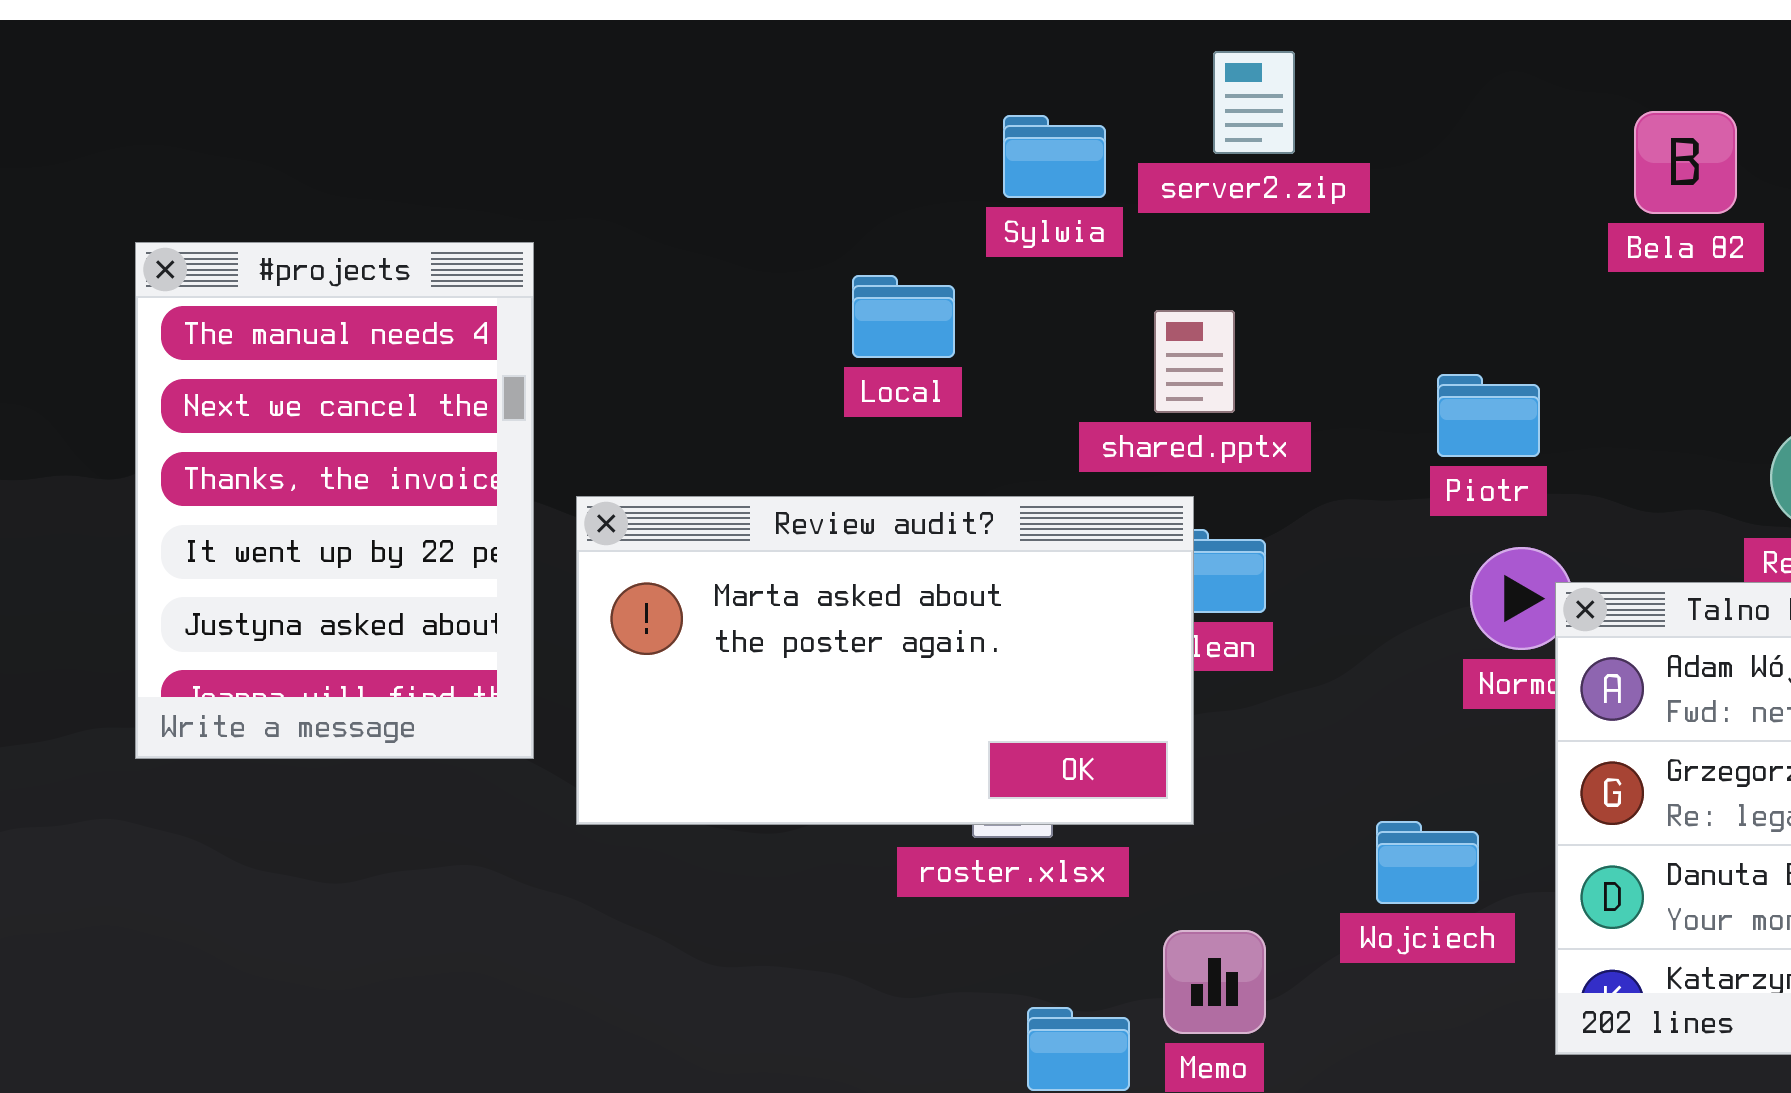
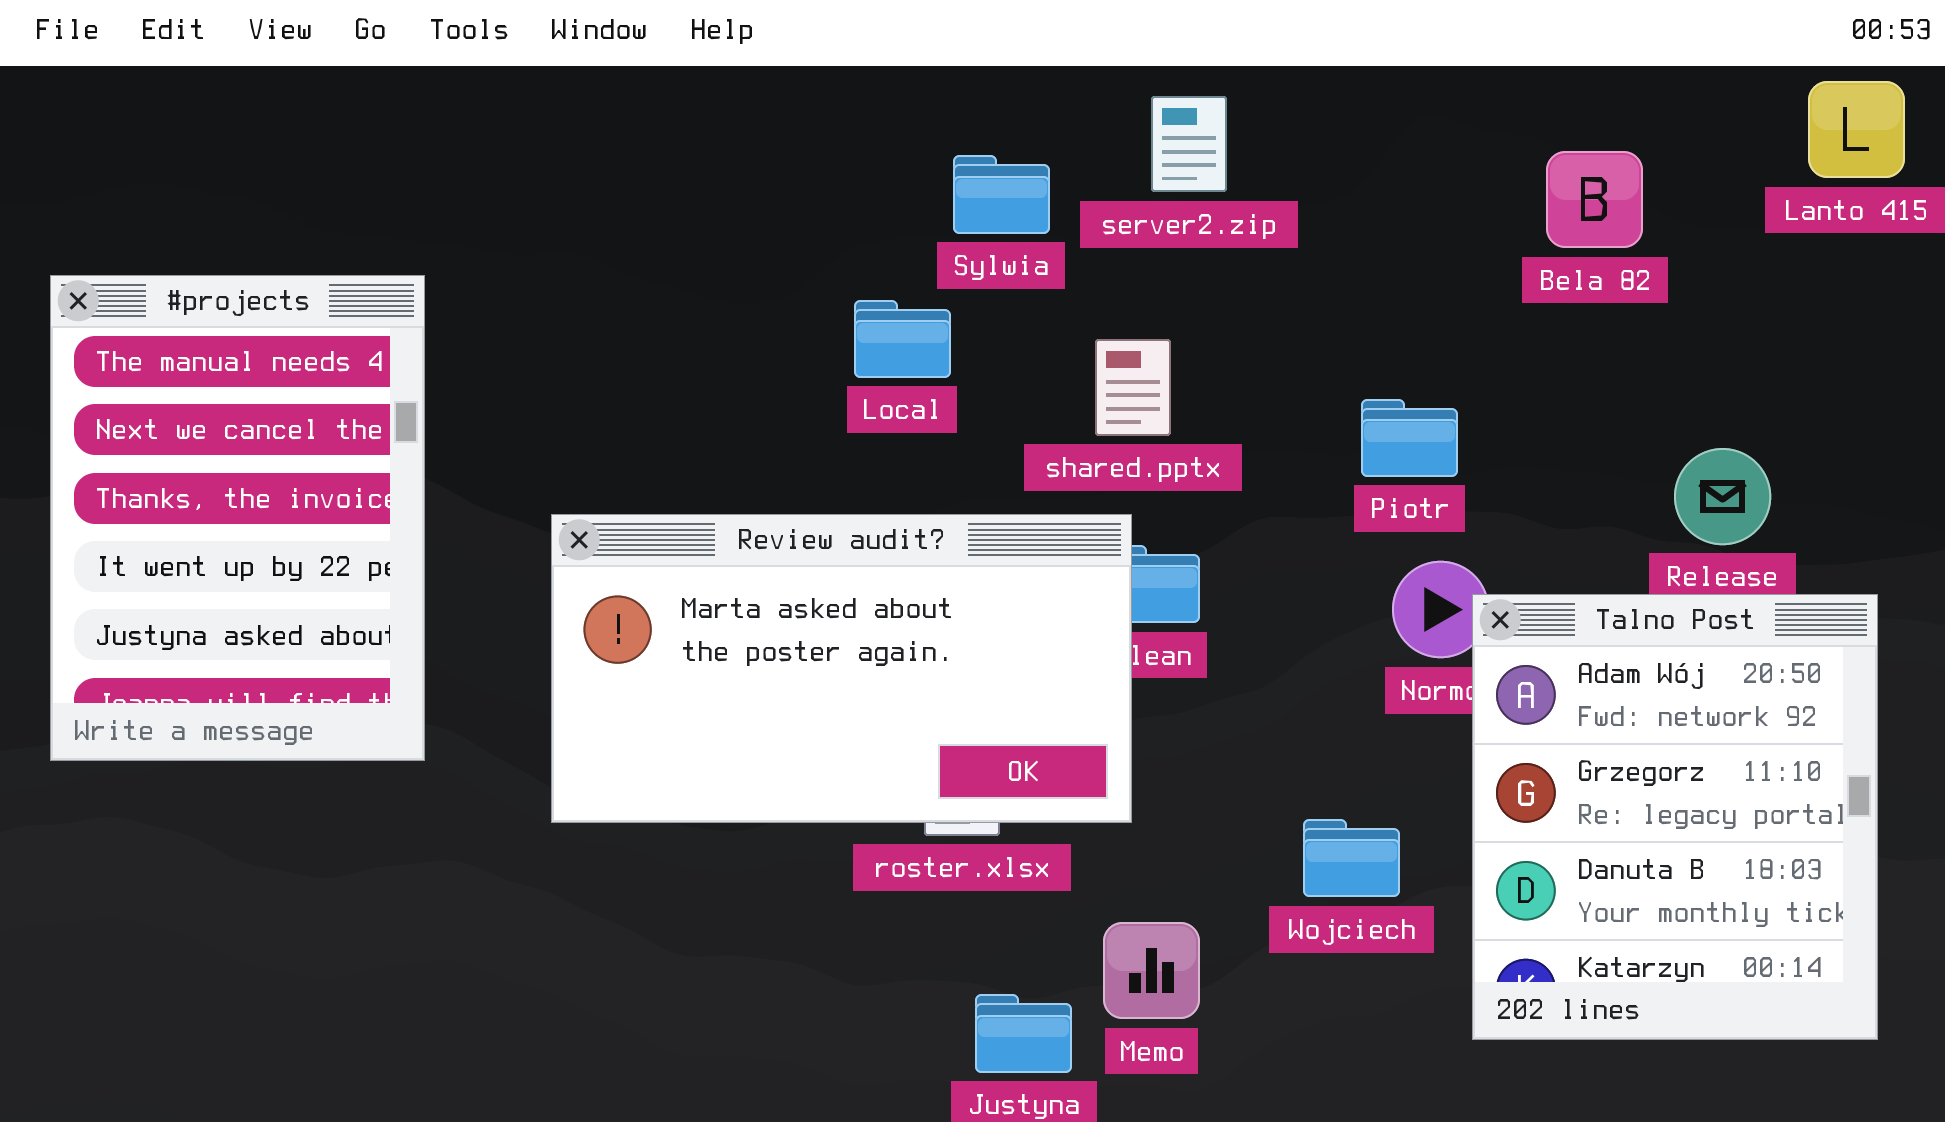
#projects: [135,242,534,759] -> [50,275,425,761], moved
Local: [852,275,955,358] -> [854,300,951,378], moved

